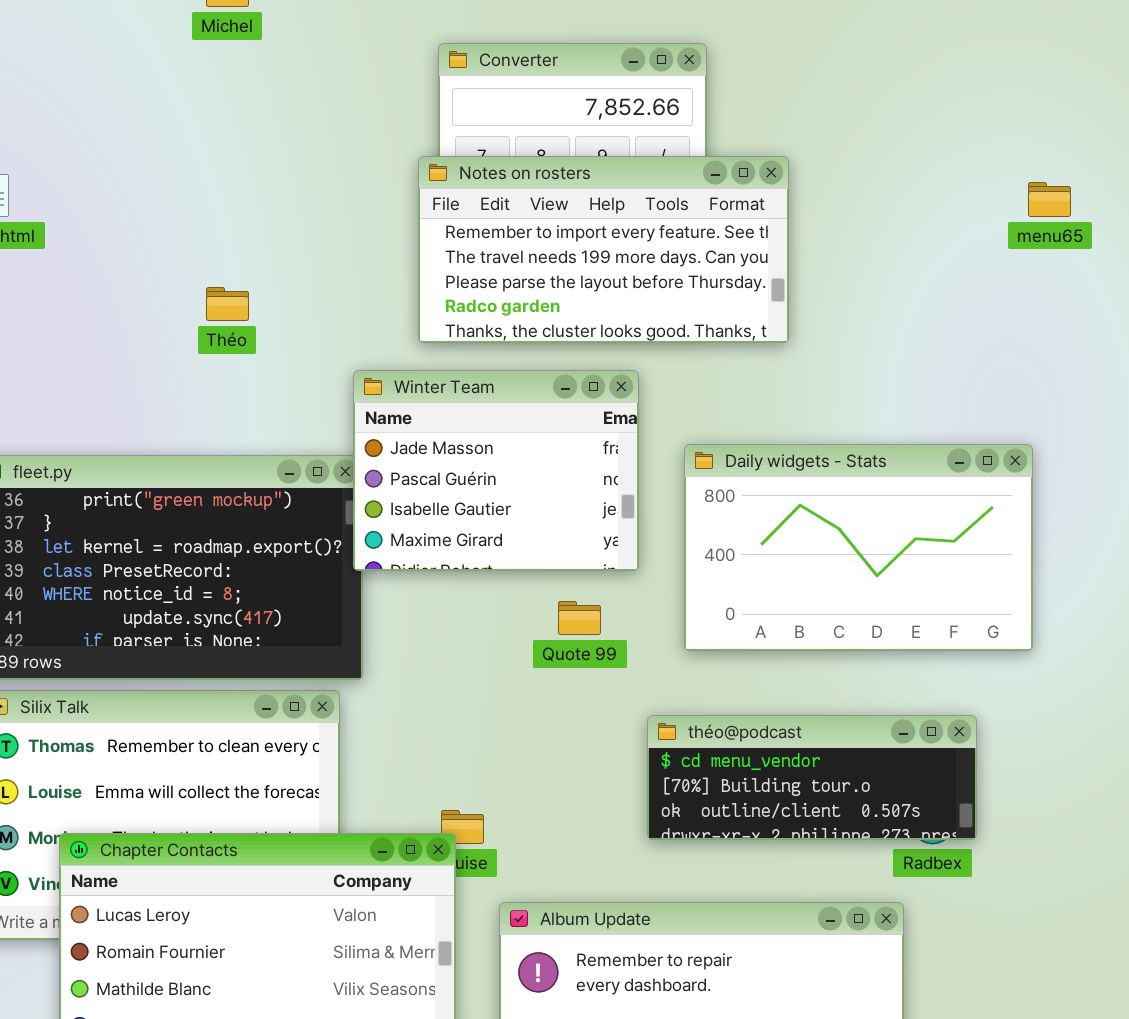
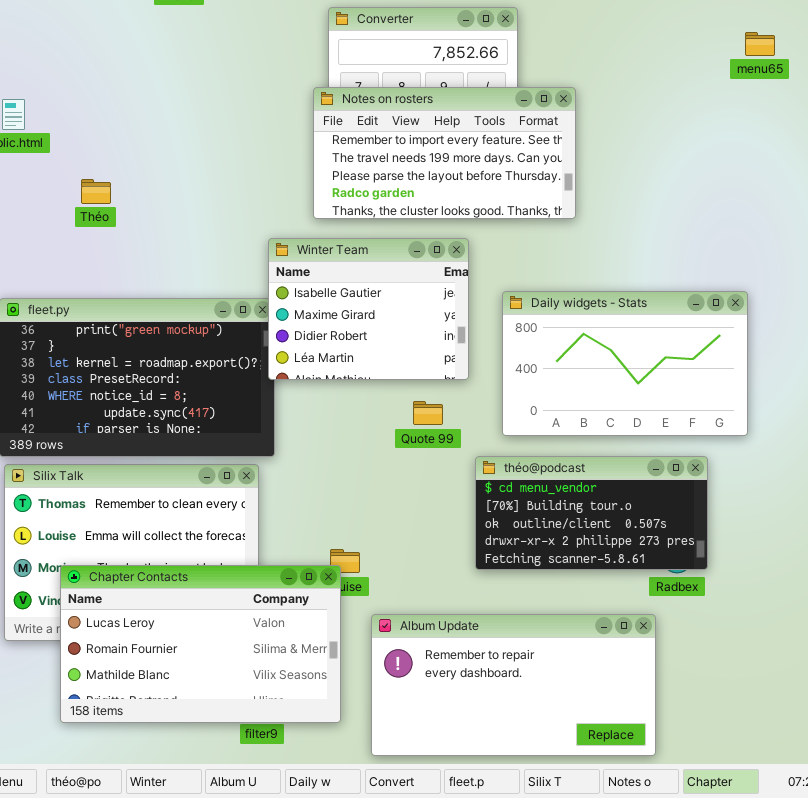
menu65: [1028,182,1071,217] -> [745,32,775,56], moved
Théo: [206,287,249,321] -> [81,179,111,204], moved
Winter Team: [353,370,639,571] -> [268,238,469,380], scrolled down 2 rows
théo@podcast: [647,715,977,840] -> [475,456,708,570], resized

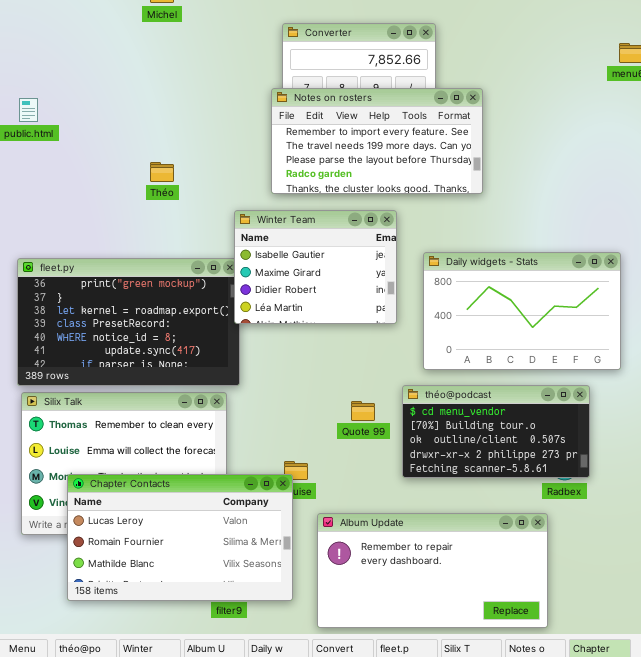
Théo: [81,179,111,204] -> [150,162,174,182], moved
Quote 99: [413,401,443,425] -> [351,401,375,421], moved

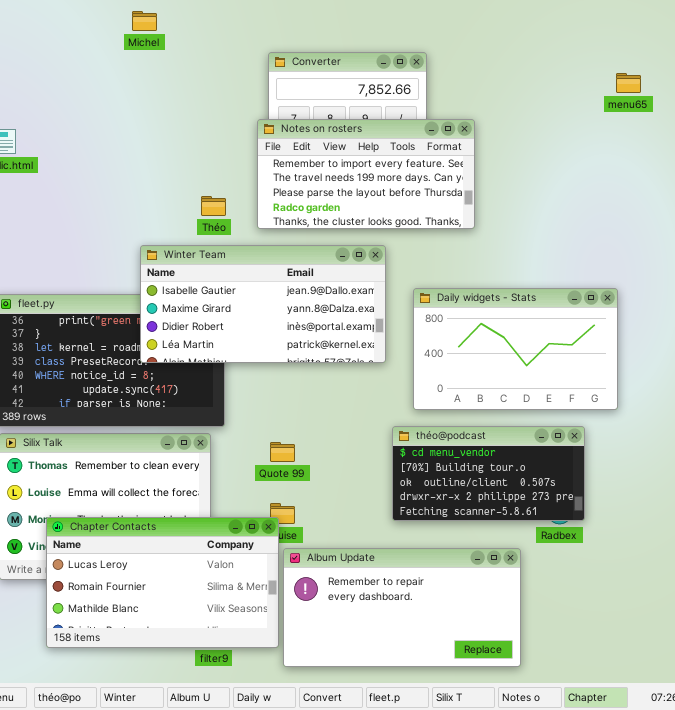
Théo: [150,162,174,182] -> [201,196,226,216], moved
Winter Team: [234,210,397,324] -> [140,245,386,363], resized
Quote 99: [351,401,375,421] -> [270,442,295,462], moved
Album Update: [317,513,548,628] -> [283,548,521,667], moved

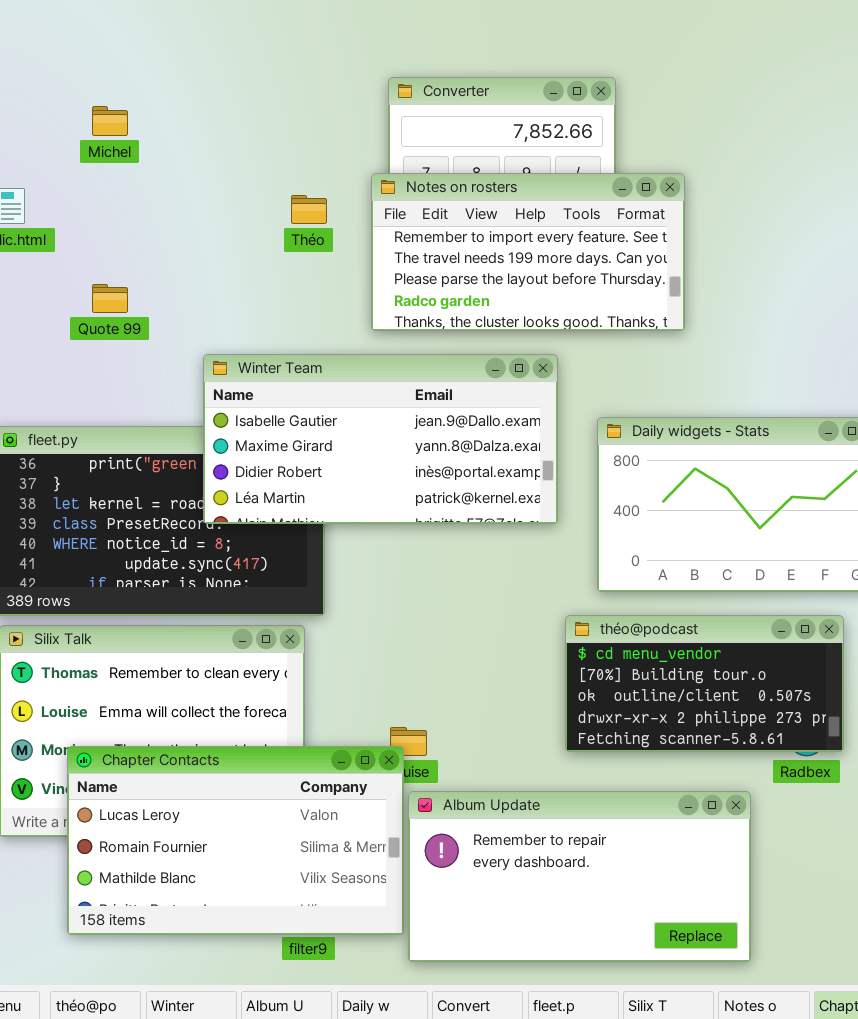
Michel: [132,11,157,31] -> [92,106,128,136], moved
Théo: [201,196,226,216] -> [291,195,327,224], moved
Quote 99: [270,442,295,462] -> [92,284,128,313], moved

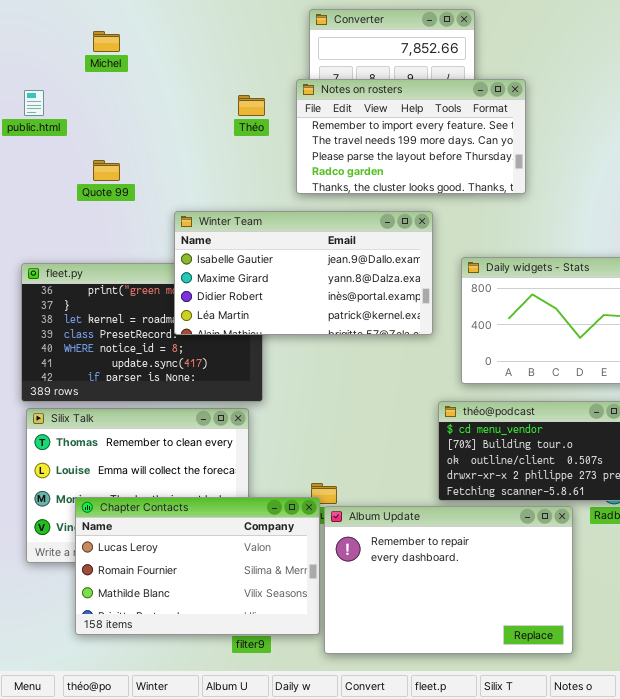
Album Update: [408,791,751,962] -> [324,506,573,654], resized

